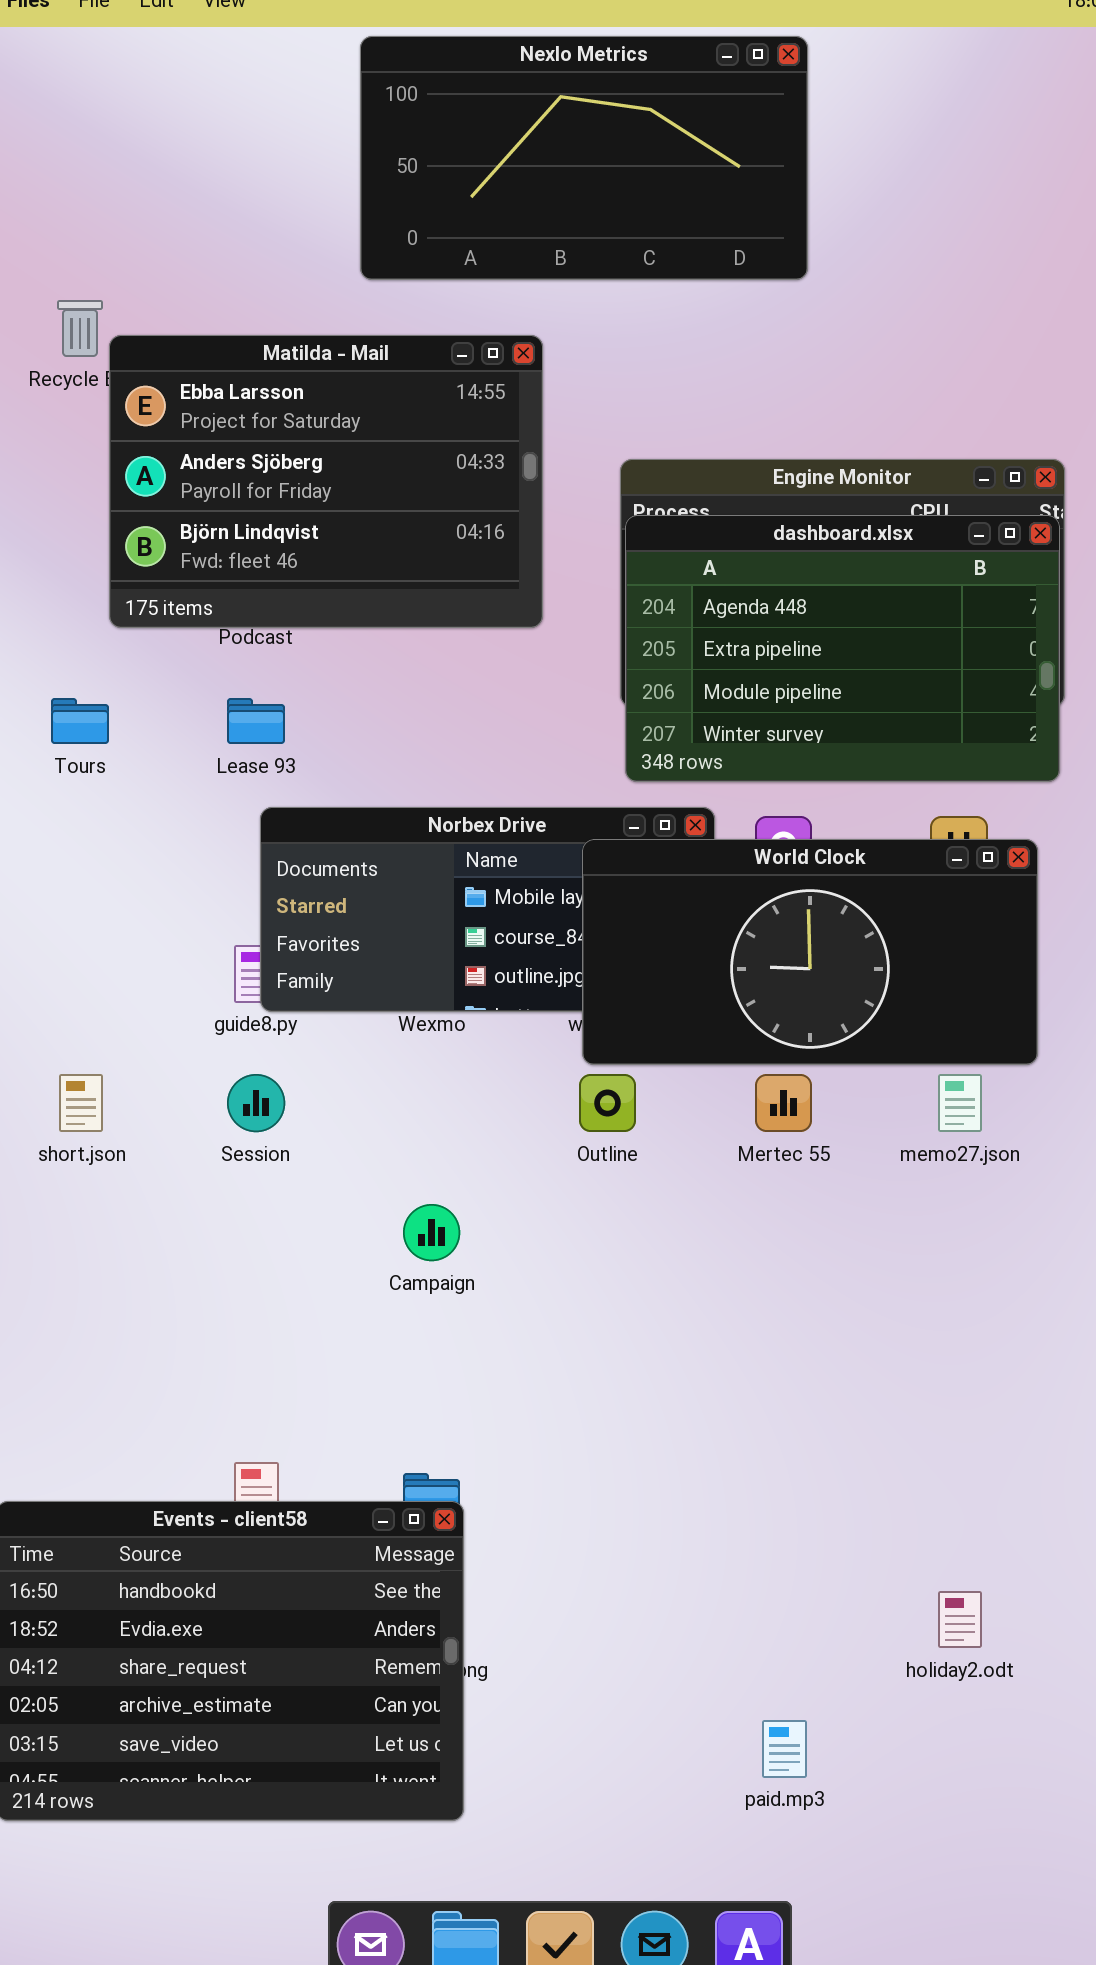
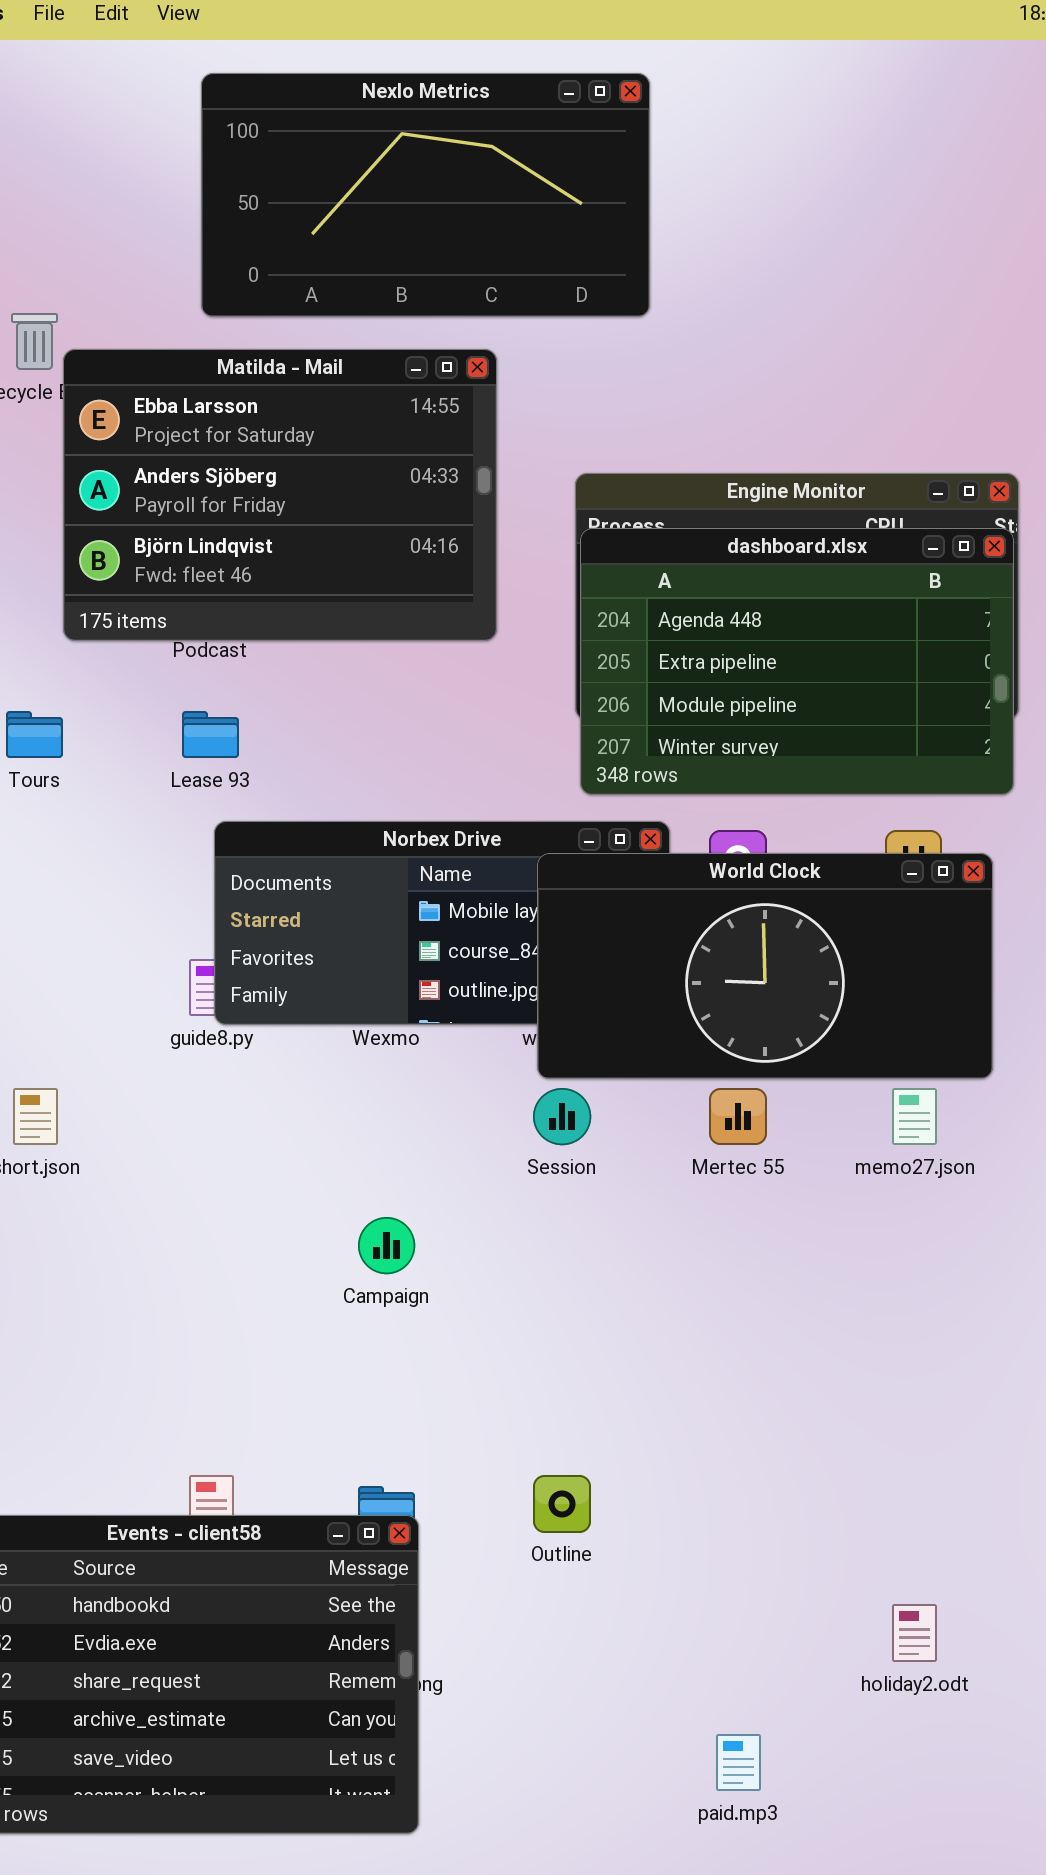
Nexlo Metrics: [360,36,808,280] -> [201,73,650,317], moved
Session: [227,1074,285,1132] -> [533,1088,591,1145], moved
Outline: [579,1074,636,1132] -> [533,1475,591,1533], moved

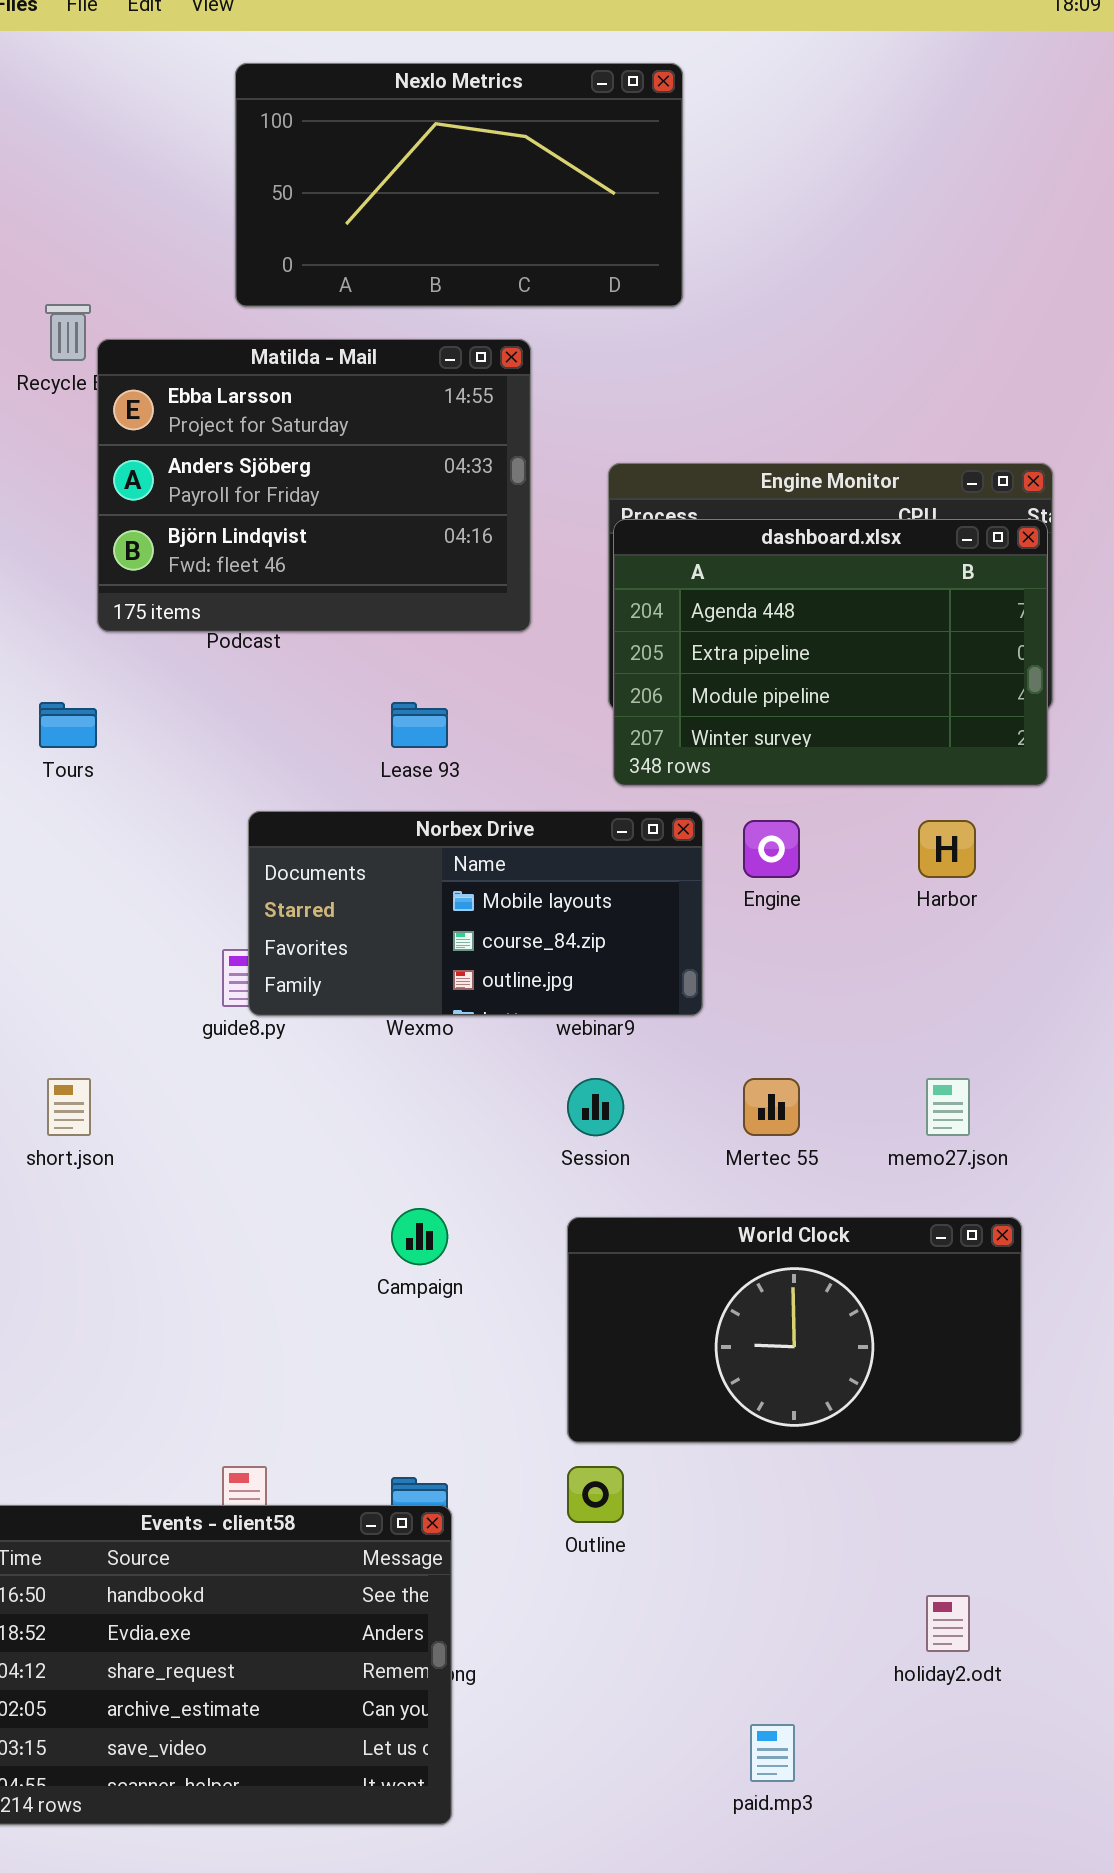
Lease 93: [182,711,239,758] -> [391,702,448,748], moved
World Clock: [537,853,993,1079] -> [567,1217,1022,1443], moved

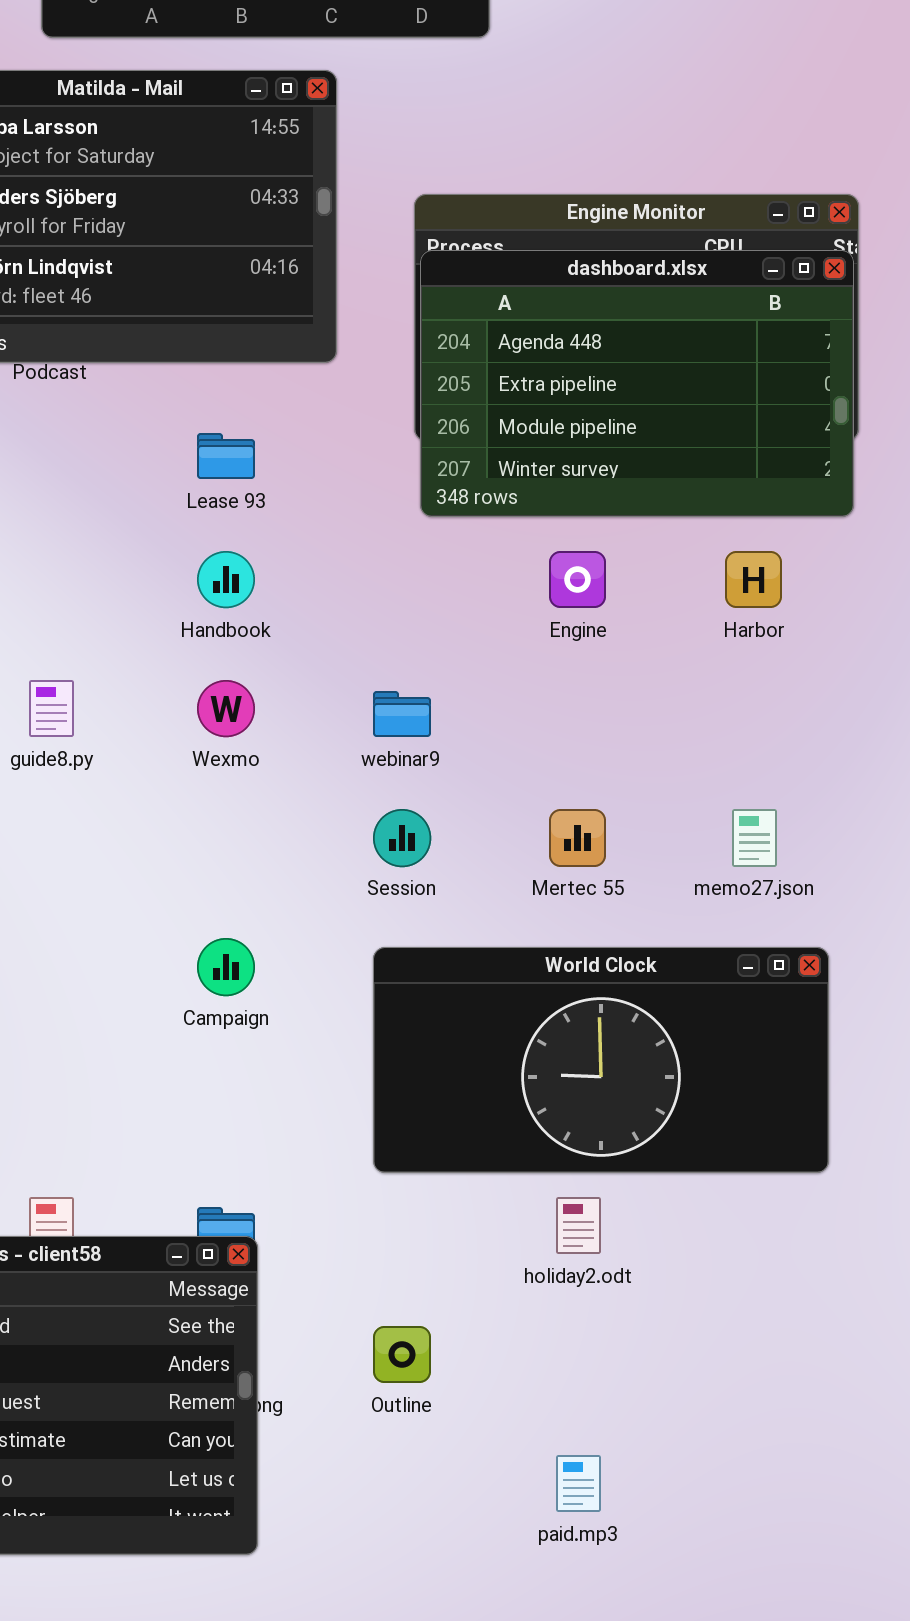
Norbex Drive: [248,811,703,1016] -> none, closed
Outline: [567,1466,624,1523] -> [373,1326,431,1383], moved
holiday2.odt: [926,1595,970,1652] -> [556,1197,601,1254], moved

